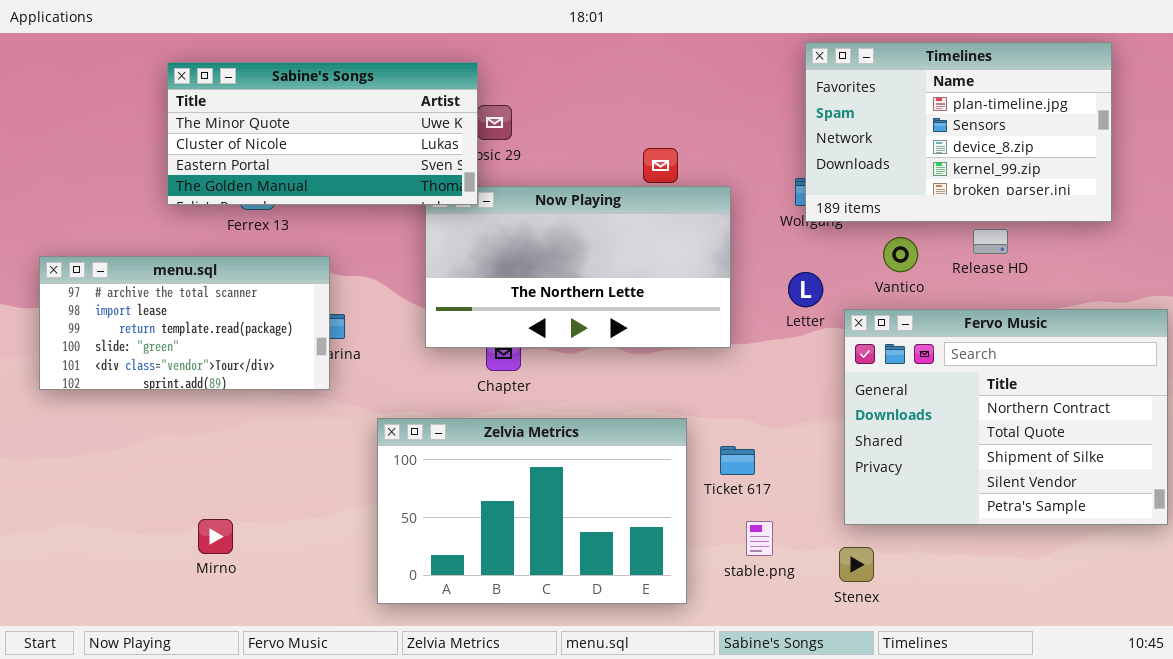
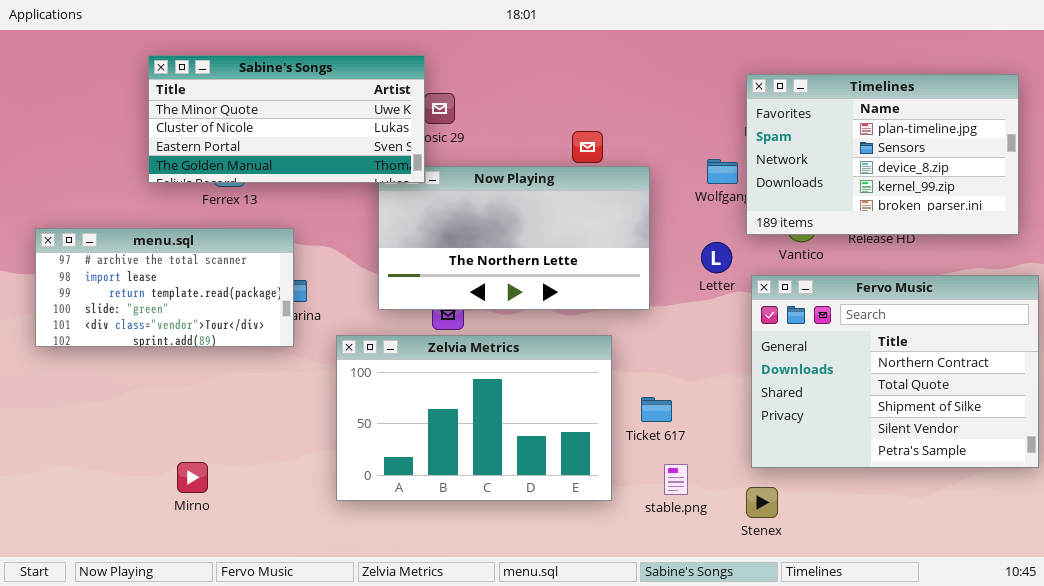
Timelines: [805,42,1112,222] -> [746,74,1019,235], moved
Zelvia Metrics: [377,418,687,604] -> [336,335,612,501], moved

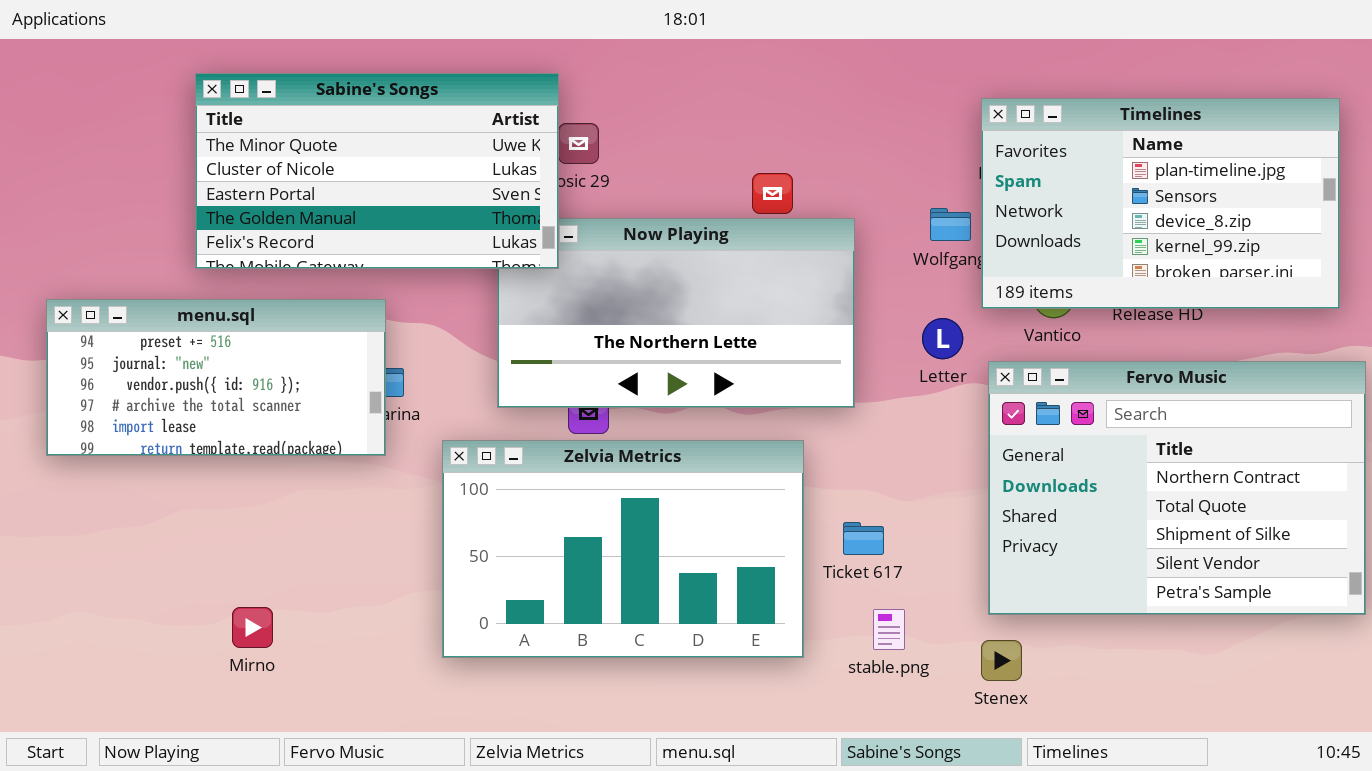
Sabine's Songs: [148,55,425,183] -> [195,73,559,269], resized
menu.sql: [35,228,294,347] -> [46,299,386,456], scrolled up 3 rows

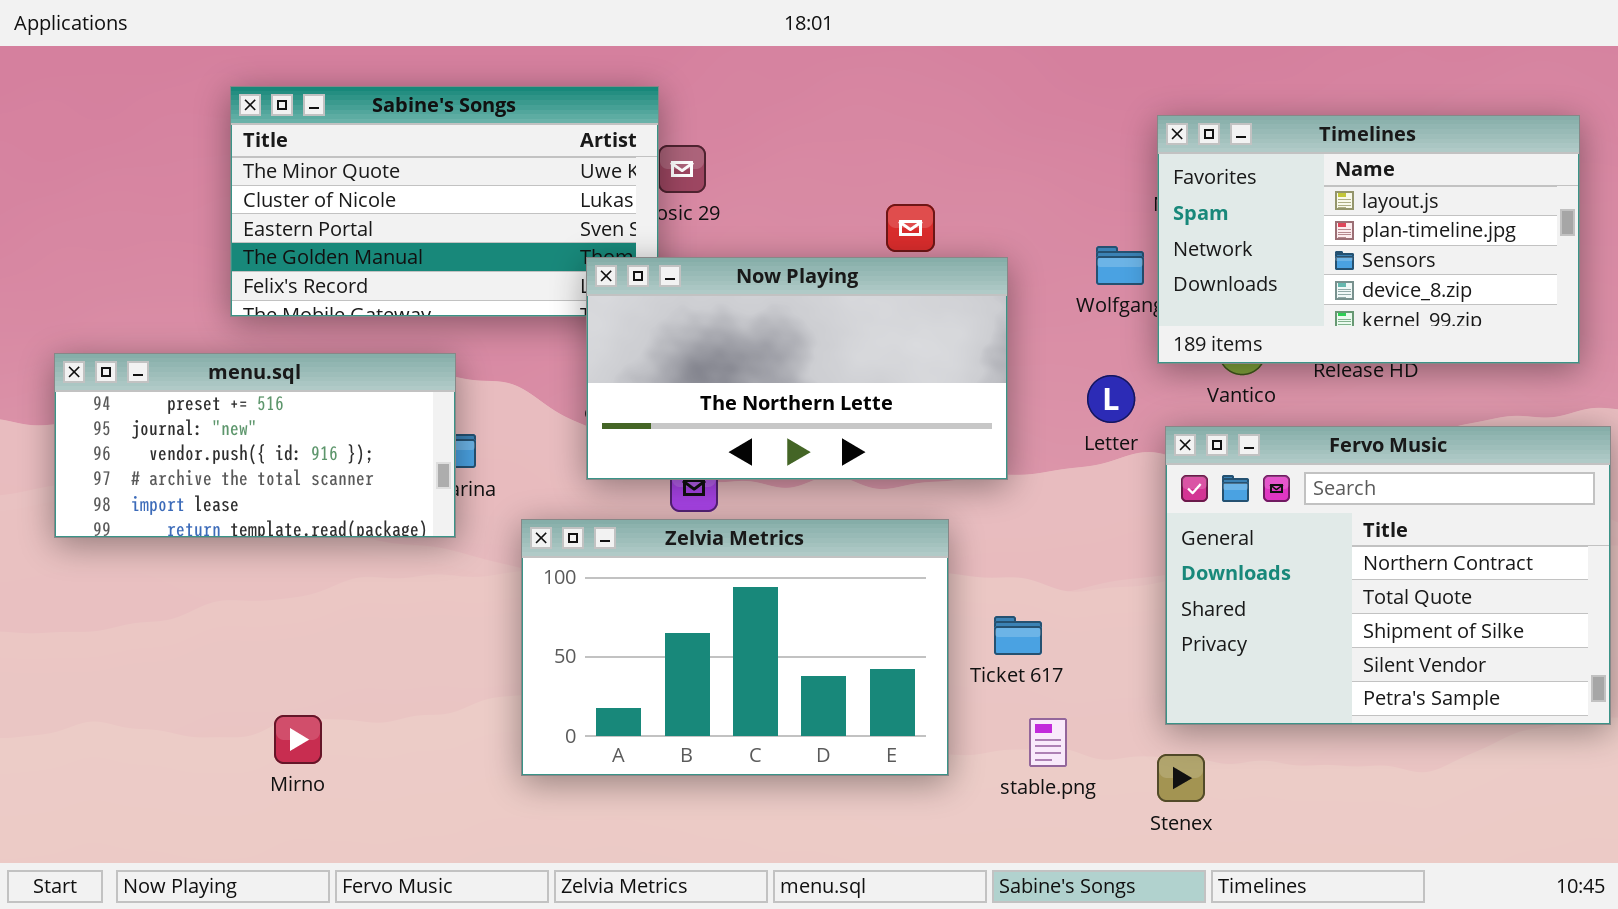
Timelines: [981,98,1340,309] -> [1157,115,1580,364], scrolled up 1 row
Now Playing: [497,218,855,408] -> [586,257,1008,480], raised

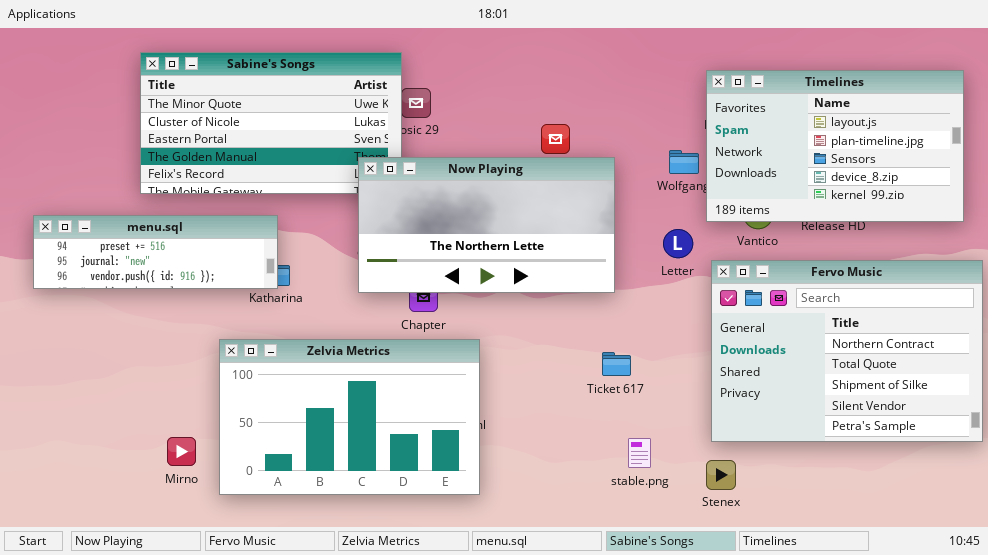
menu.sql: [54,353,456,538] -> [33,215,278,289], resized
Zelvia Metrics: [521,519,949,776] -> [219,339,480,495], moved
Ticket 617: [994,616,1042,655] -> [602,352,631,376], moved

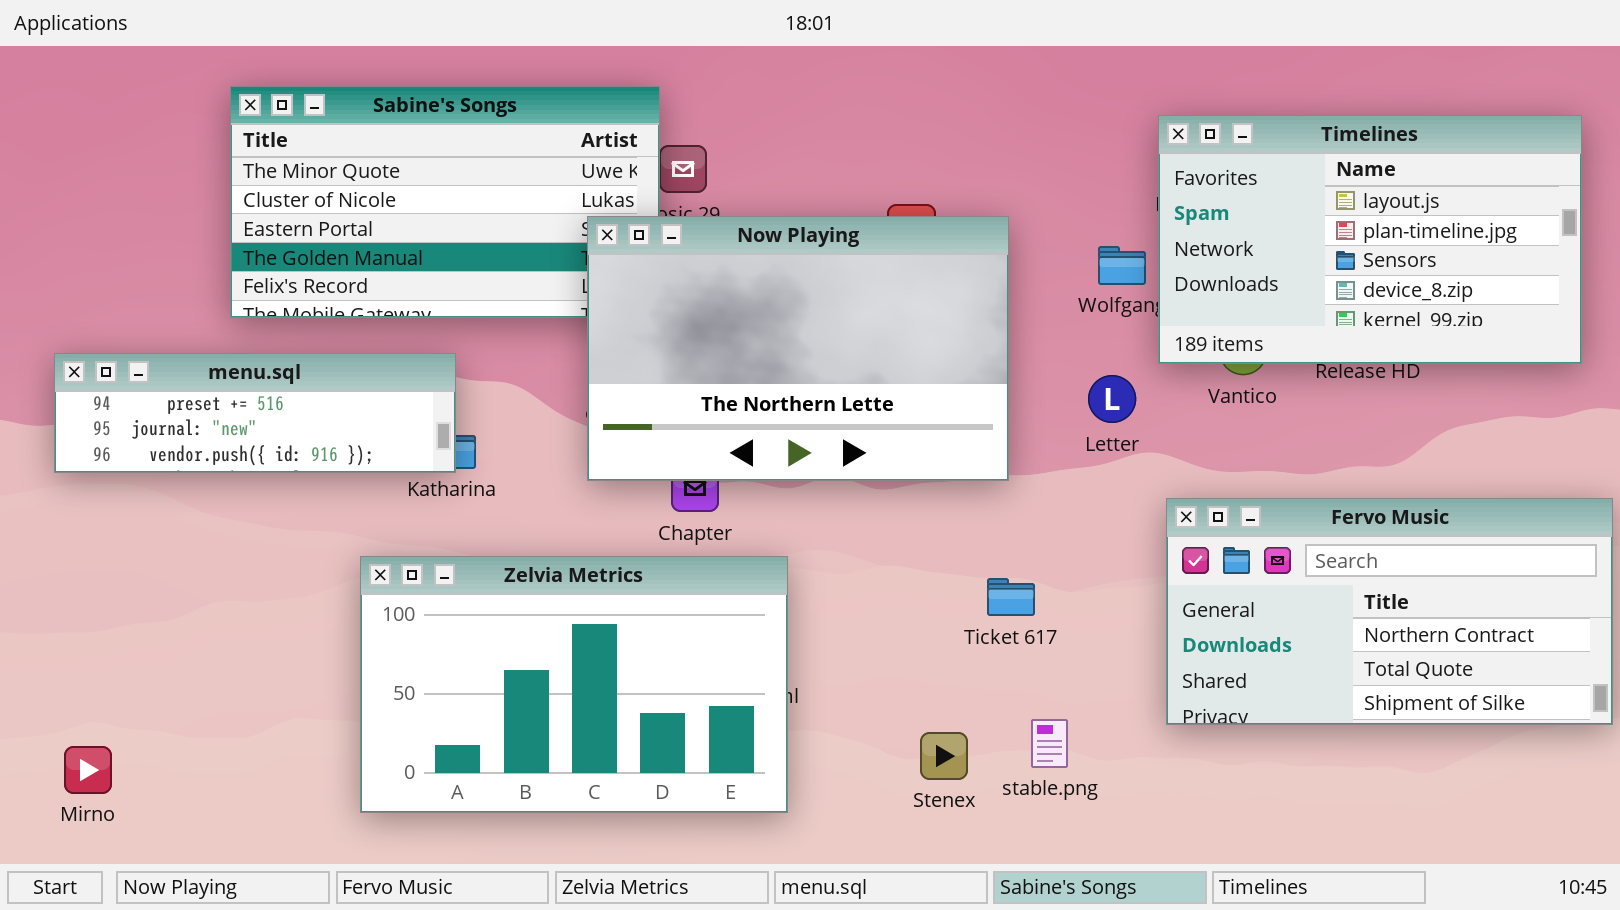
Now Playing: [358,157,615,293] -> [587,216,1009,481], resized
Fervo Music: [711,260,983,442] -> [1166,498,1613,725], resized
Mirno: [167,437,196,466] -> [64,746,112,794], moved
Stenex: [706,460,736,490] -> [920,732,968,780], moved

